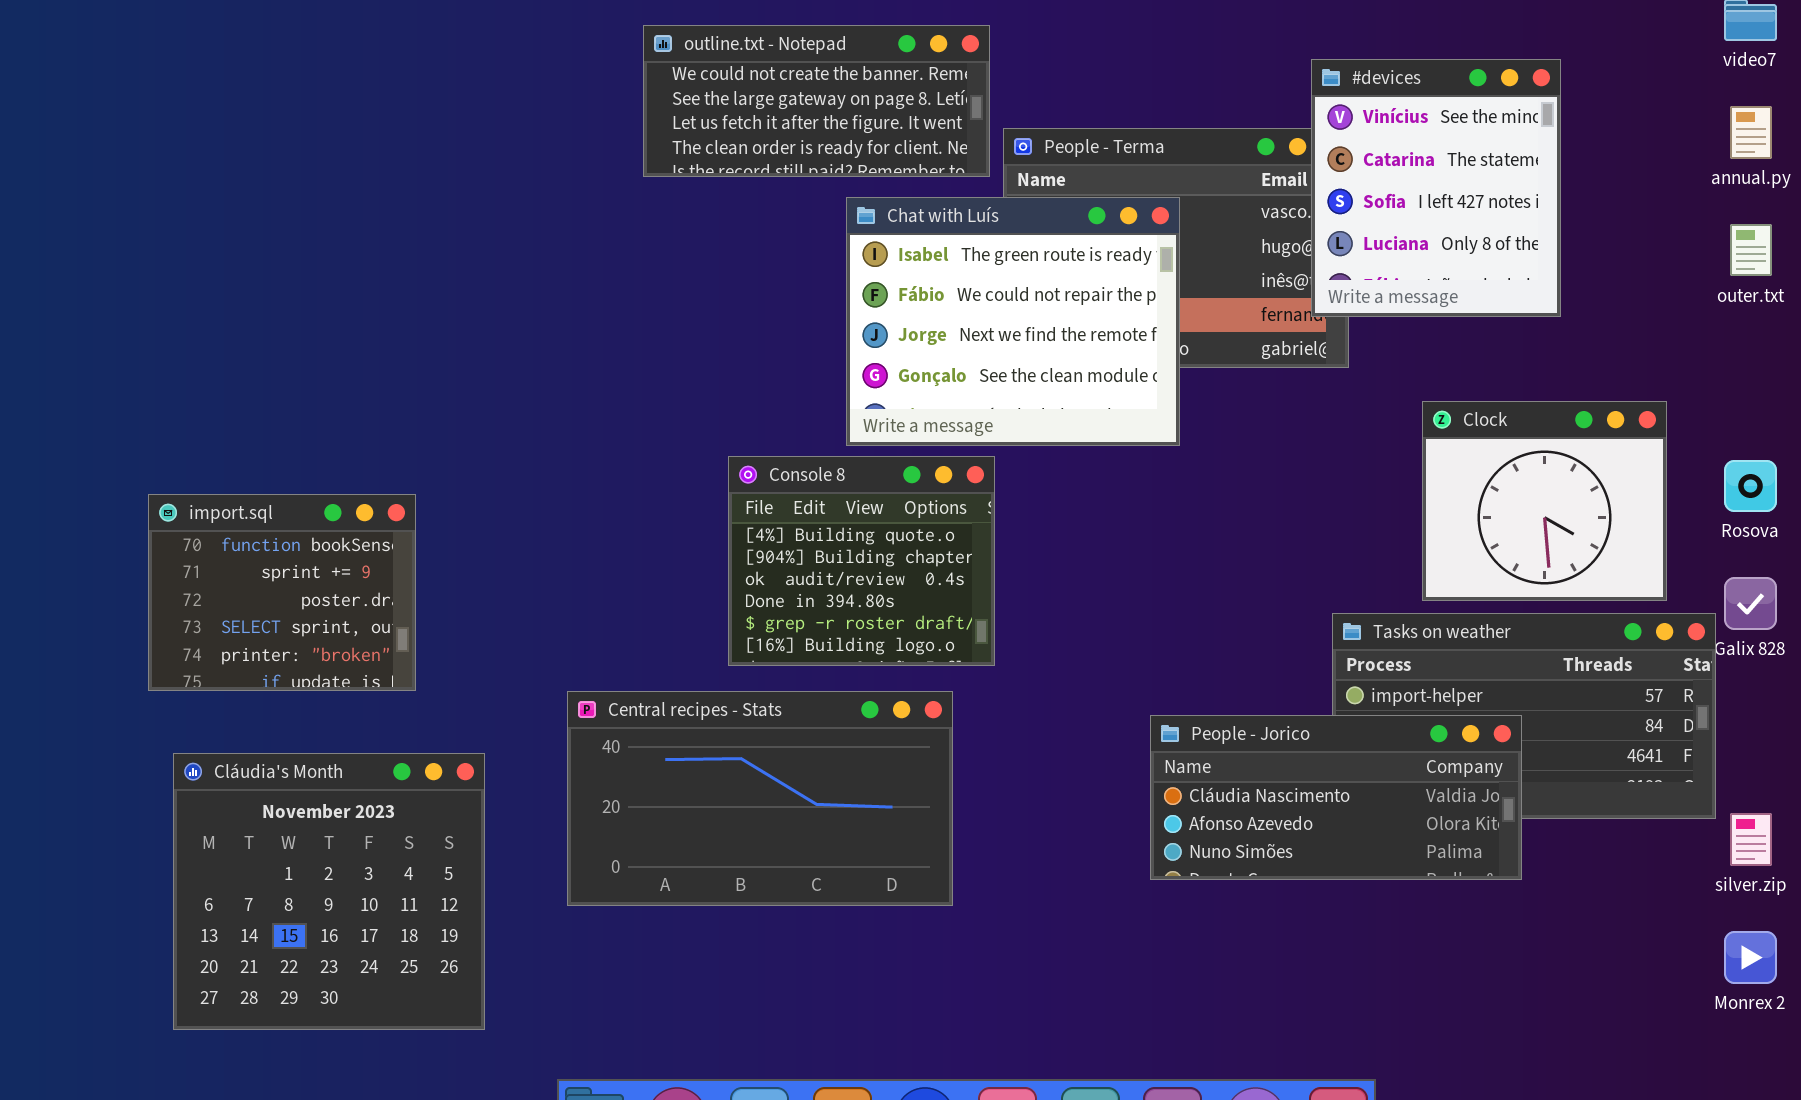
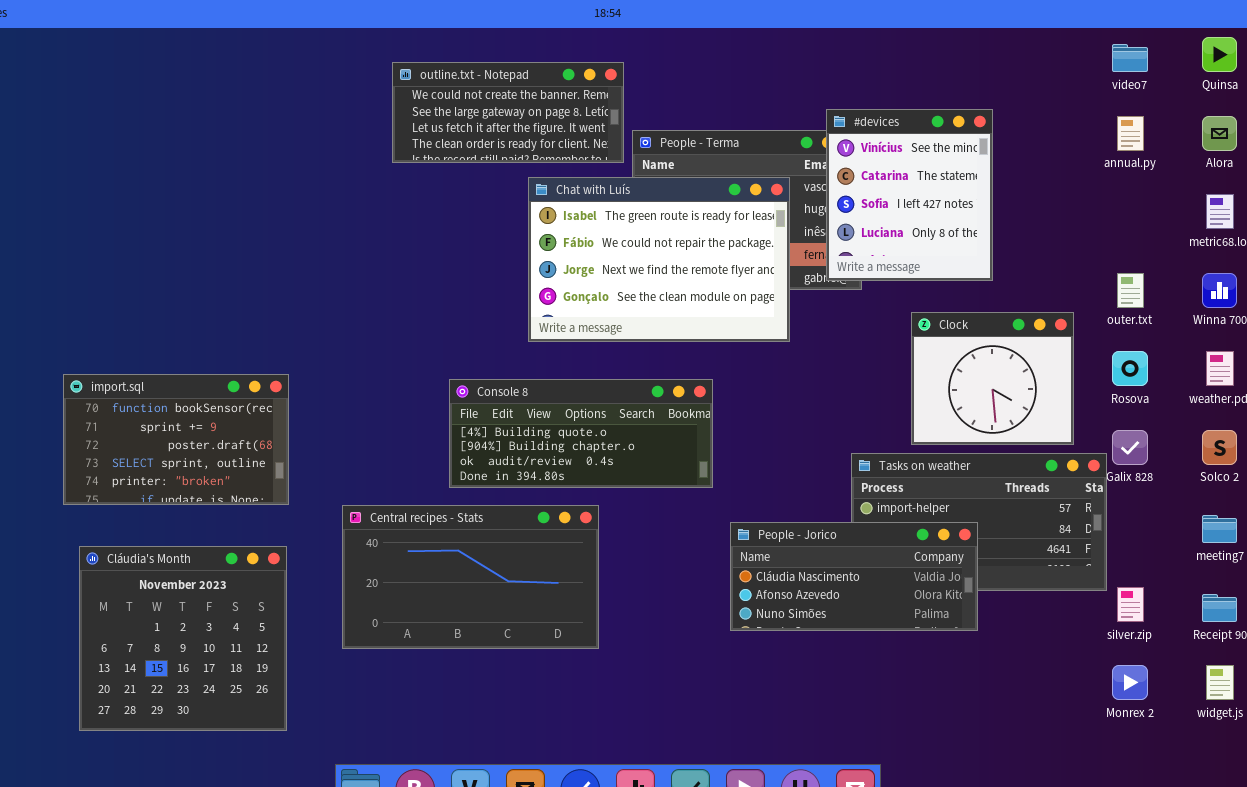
#devices: [1311,59,1561,317] -> [826,109,993,281], moved
Chat with Luís: [846,197,1180,446] -> [528,177,790,342], resized
outer.txt: [1730,224,1772,276] -> [1117,273,1144,308], moved
Console 8: [728,456,995,666] -> [449,379,713,488], resized
import.sql: [148,494,416,691] -> [63,374,289,505], resized

